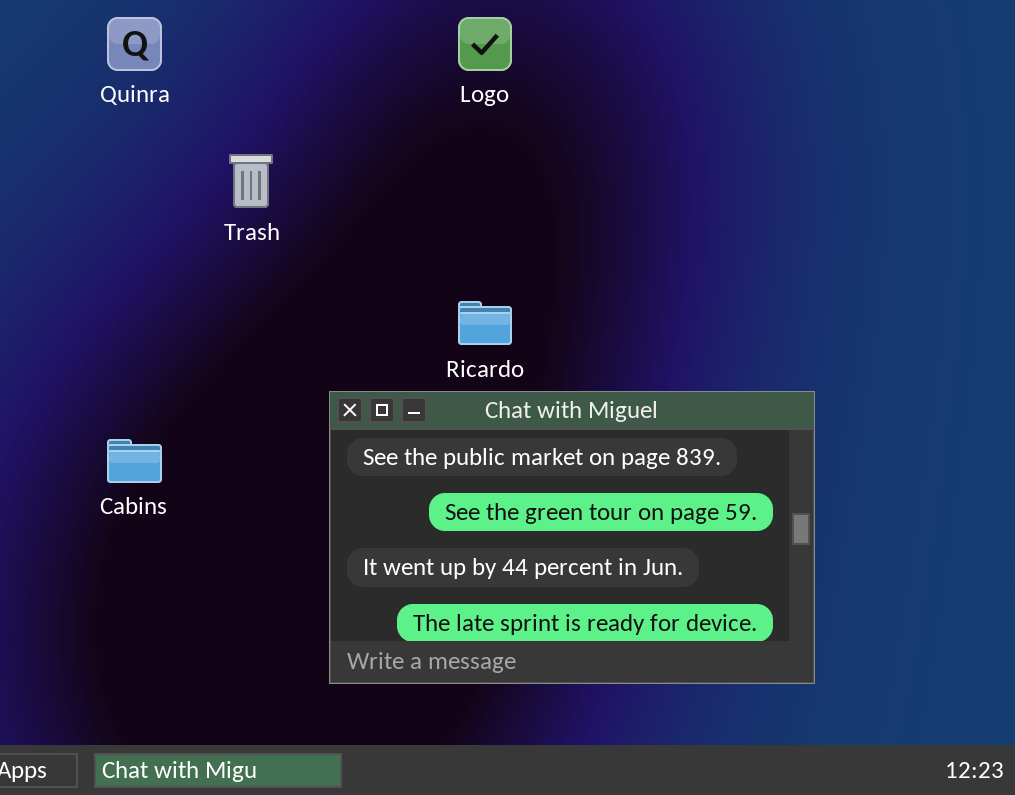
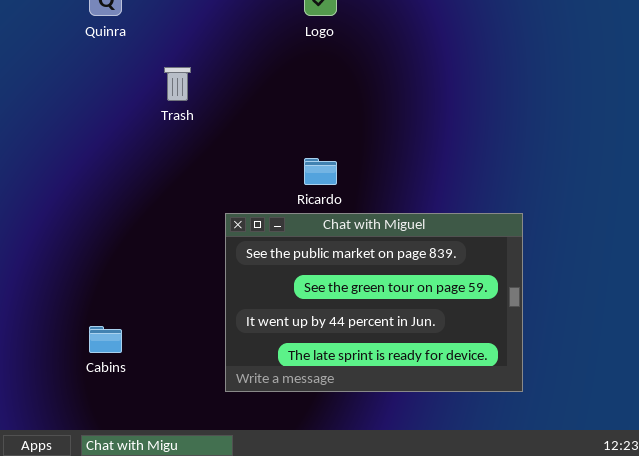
Cabins: [107,439,162,483] -> [89,326,122,353], moved

